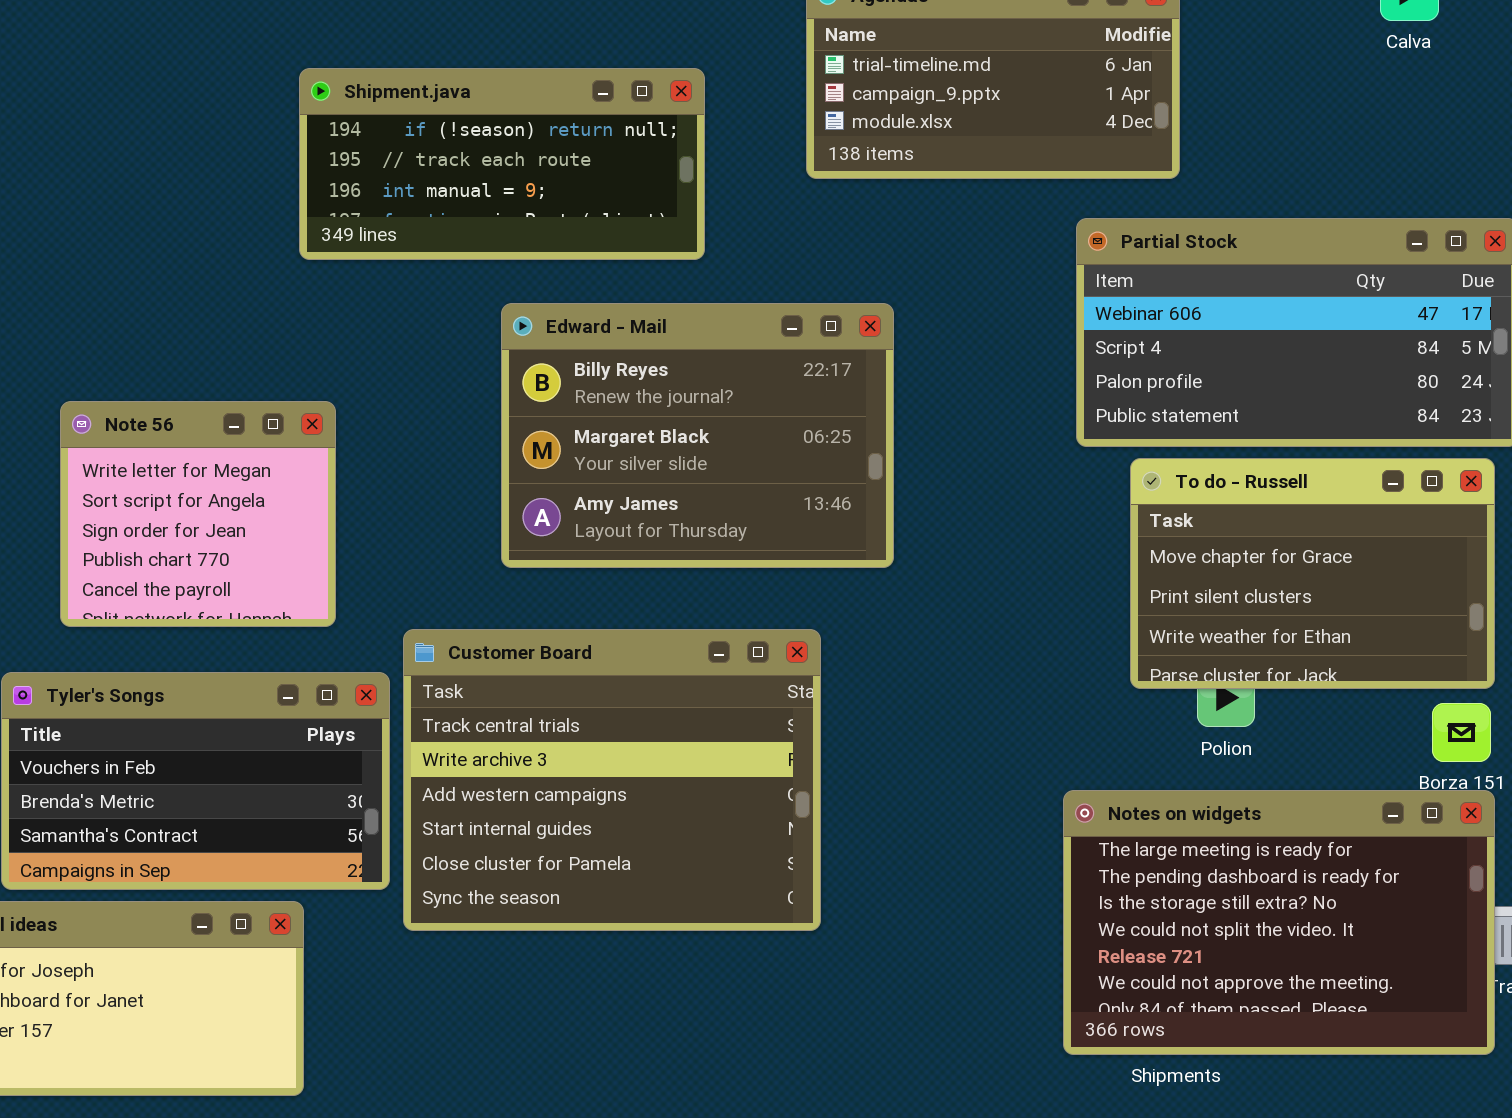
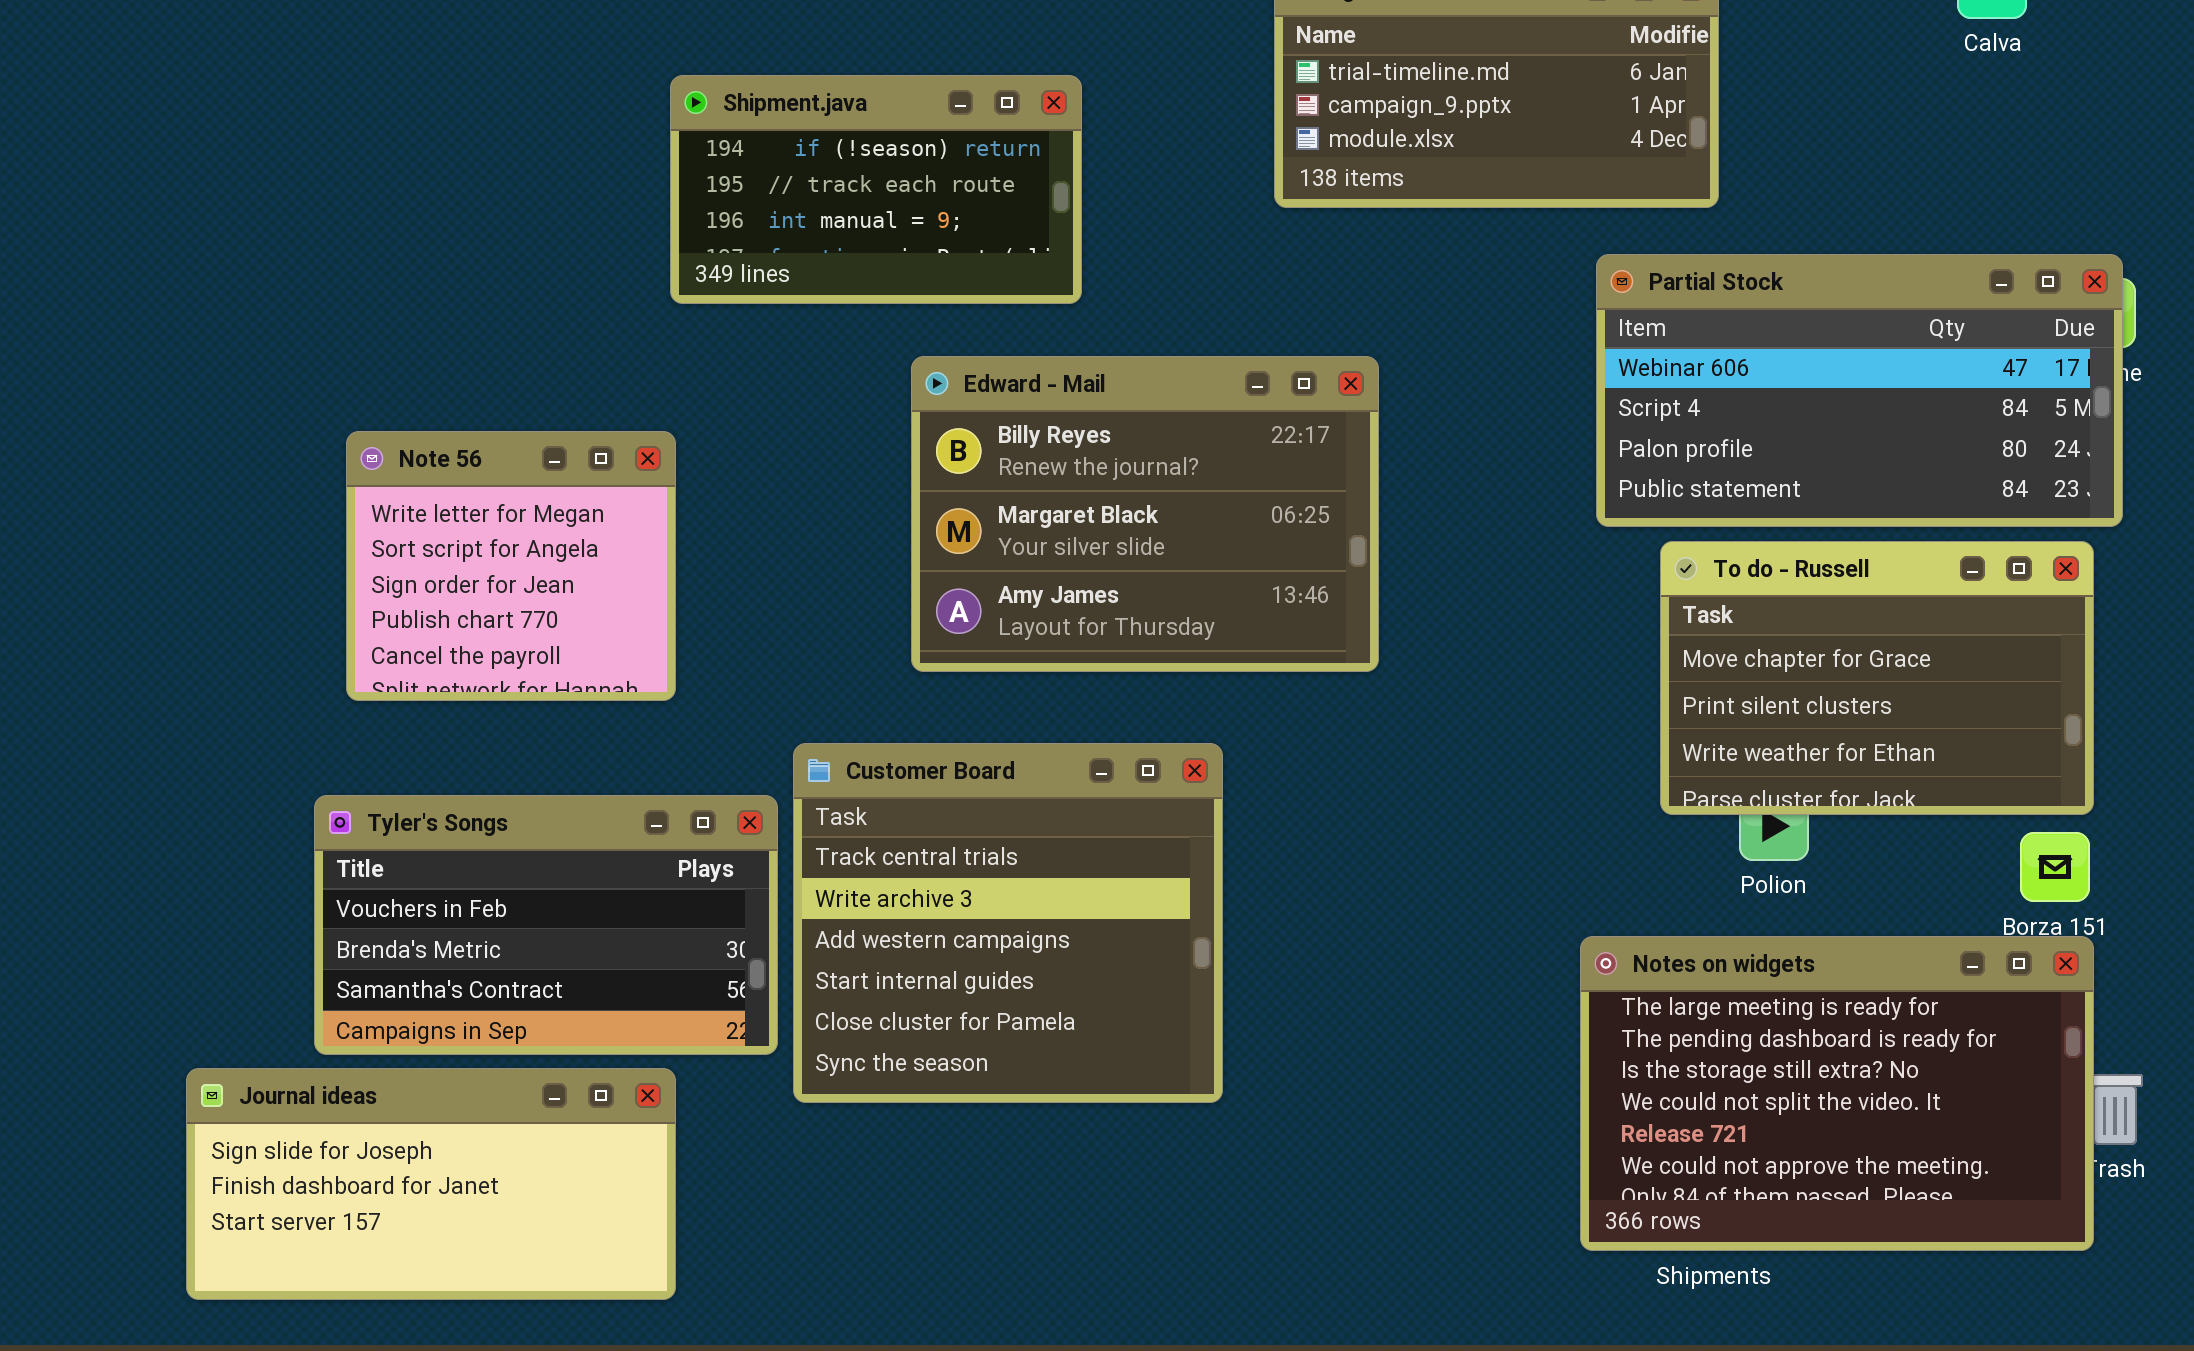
Shipment.java: [299,68,705,260] -> [670,75,1082,304], resized
Note 56: [60,401,336,627] -> [346,431,676,701], moved
Customer Board: [403,629,821,931] -> [793,743,1223,1103], resized

